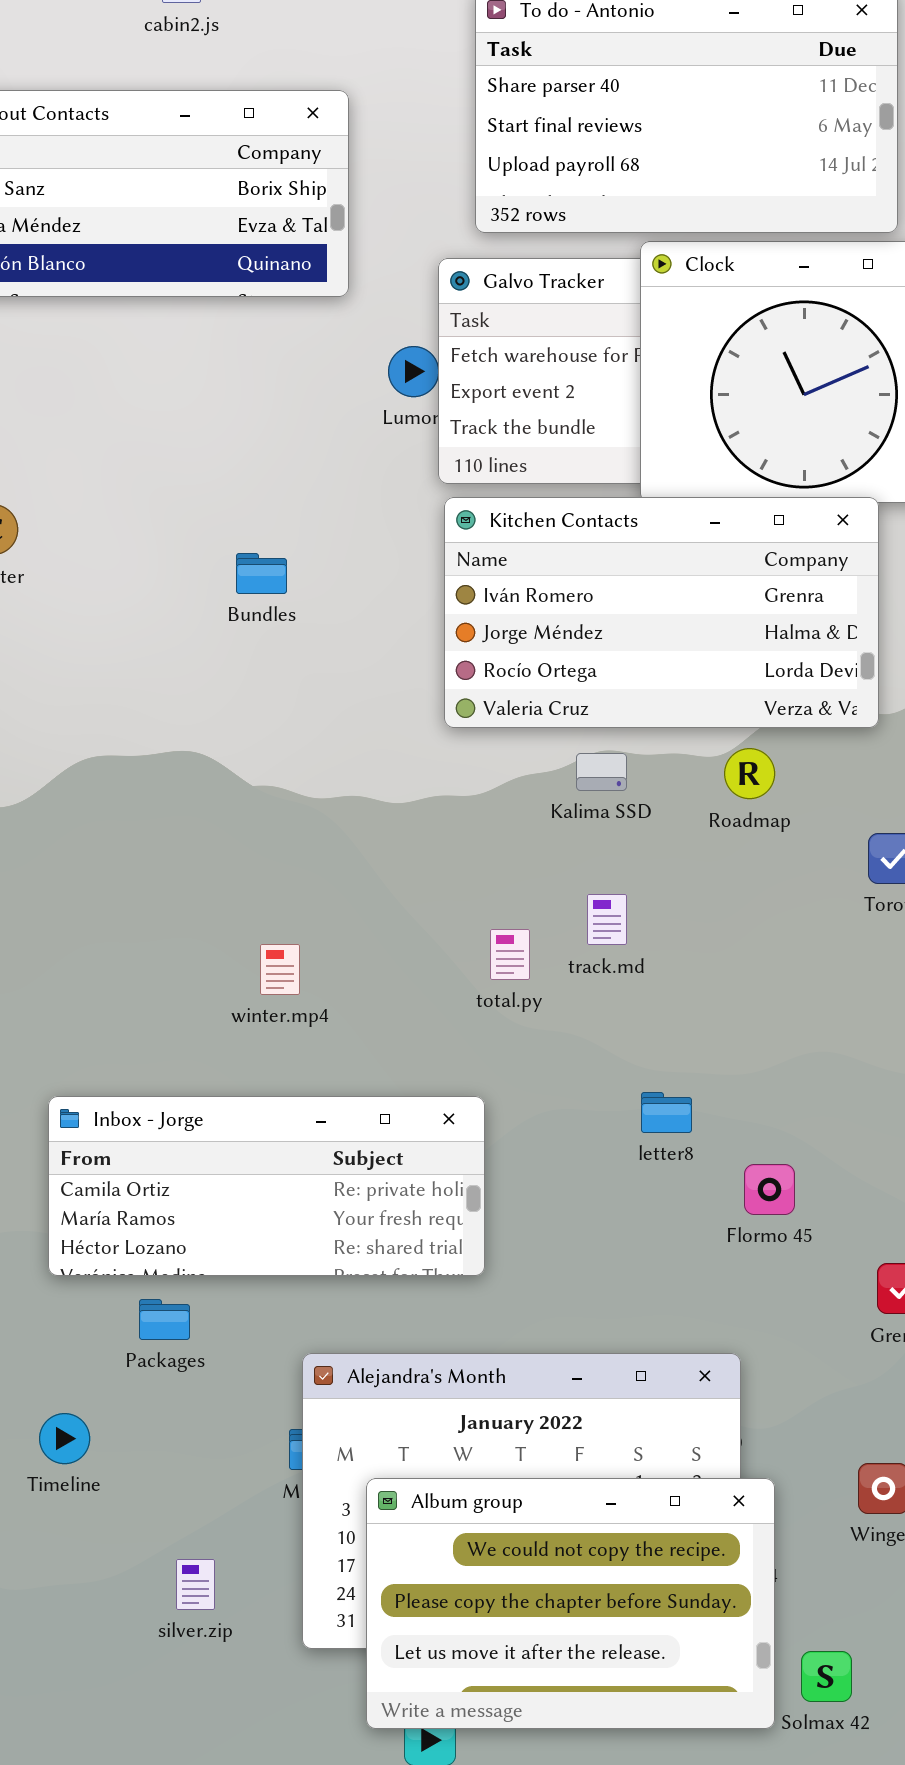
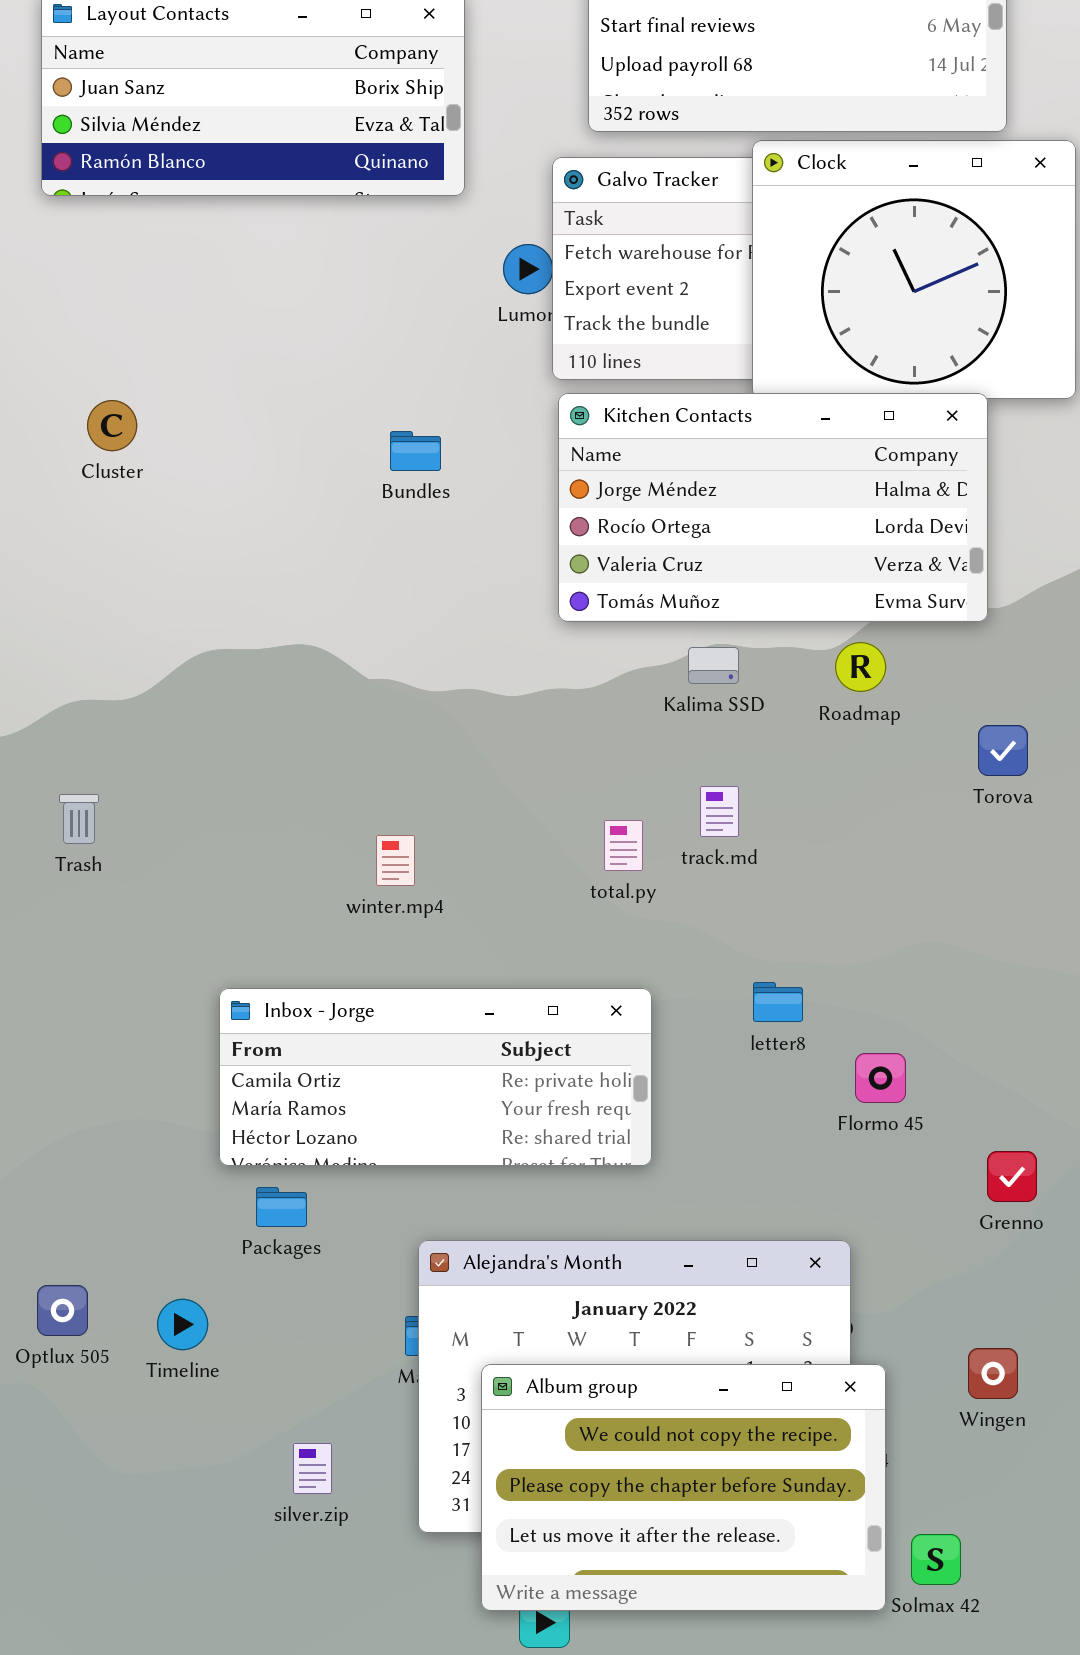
Kitchen Contacts: [444,497,879,728] -> [558,393,988,622], scrolled down 1 row
Bundles: [236,553,287,594] -> [390,431,441,471], moved
Inbox - Jorge: [48,1096,485,1276] -> [219,988,652,1166], moved

